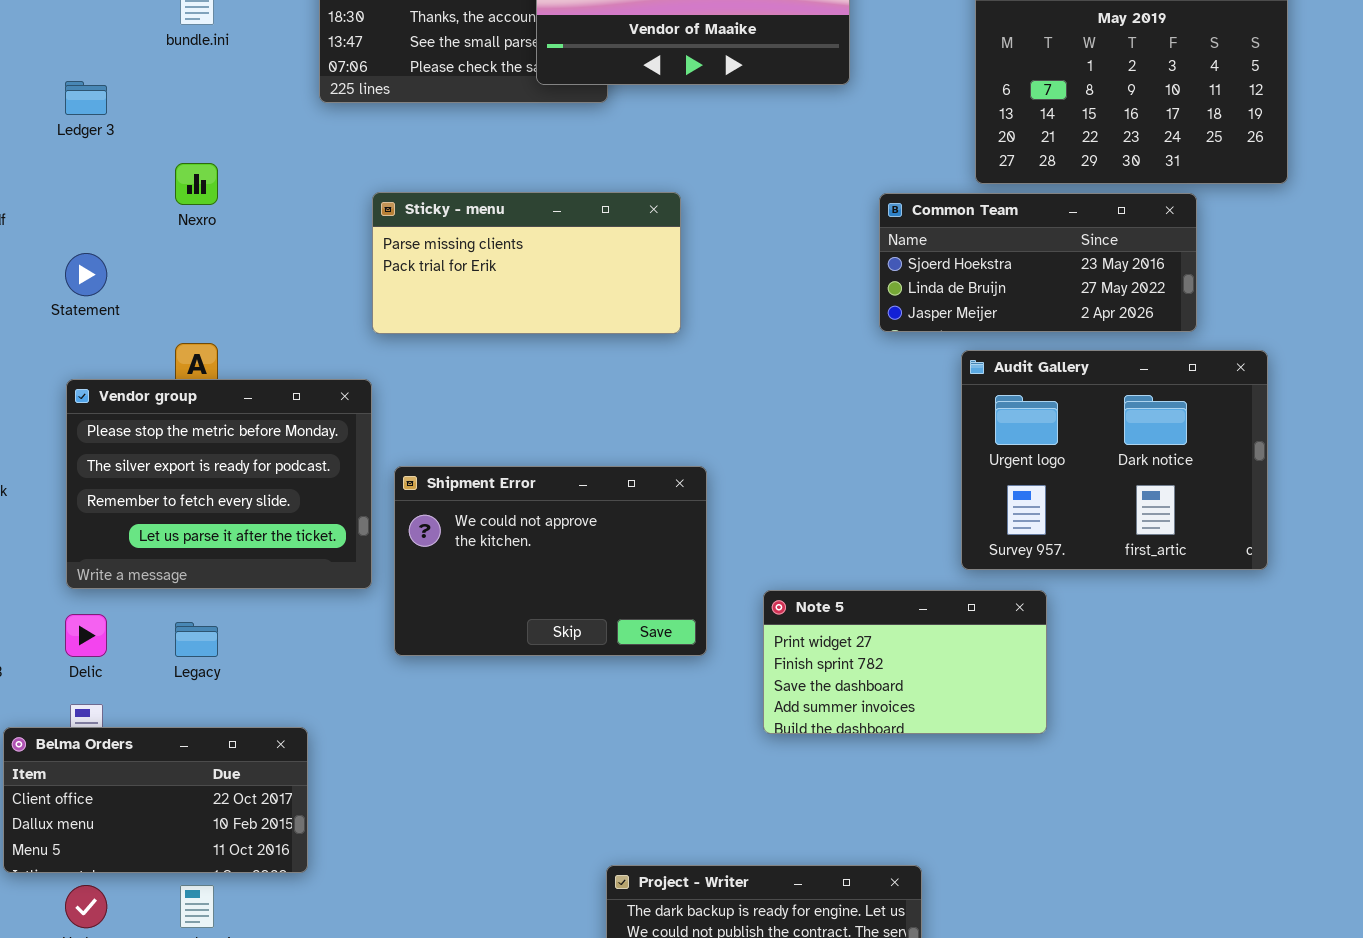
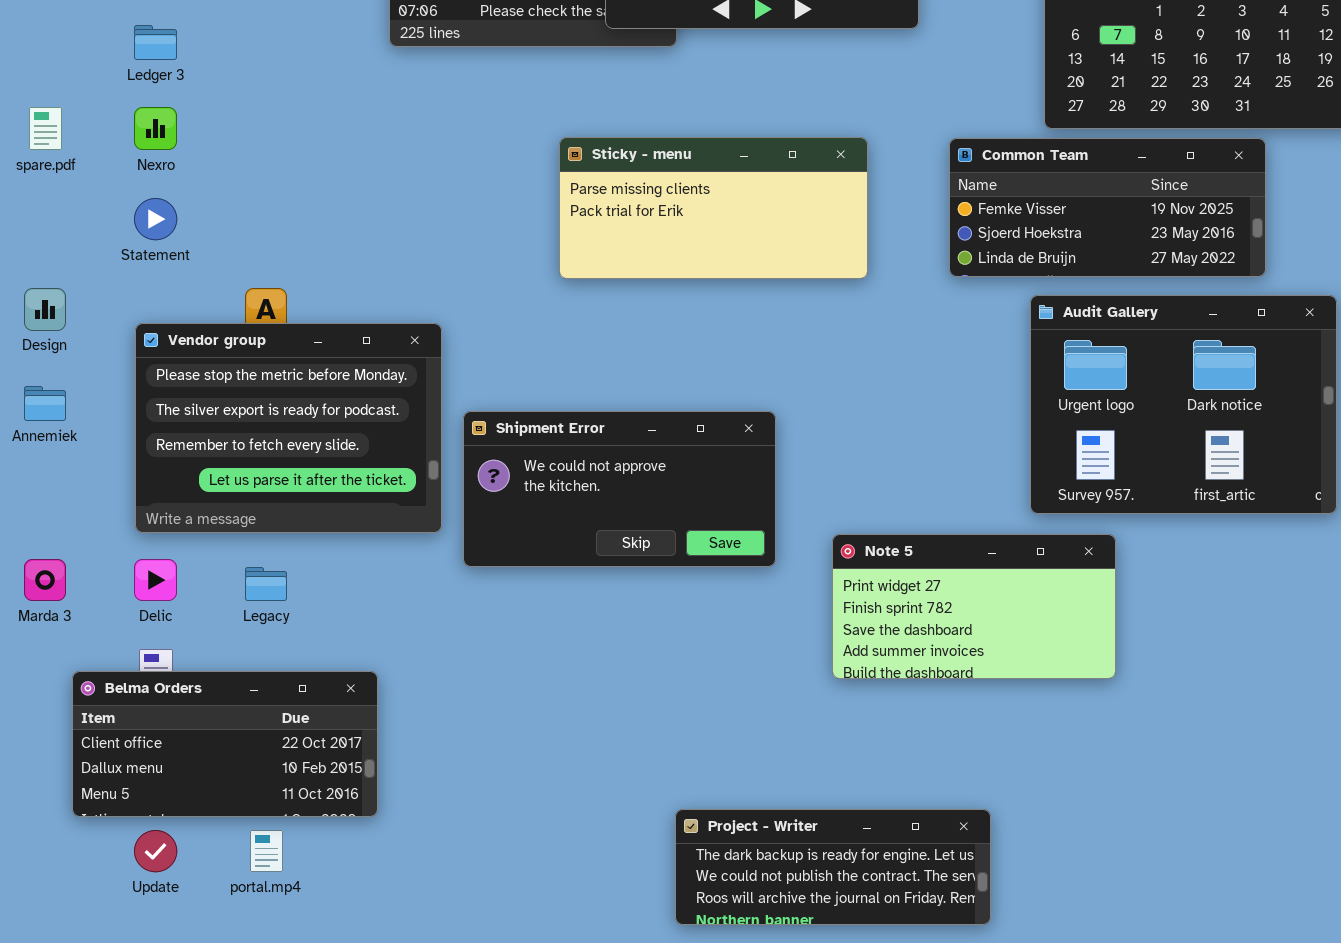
Nexro: [175,163,218,205] -> [134,107,177,150], moved
Sticky - menu: [372,192,681,334] -> [559,137,868,279], moved
Common Team: [879,193,1197,332] -> [949,138,1266,277], scrolled up 1 row
Shipment Error: [394,466,707,656] -> [463,411,776,567], resized

